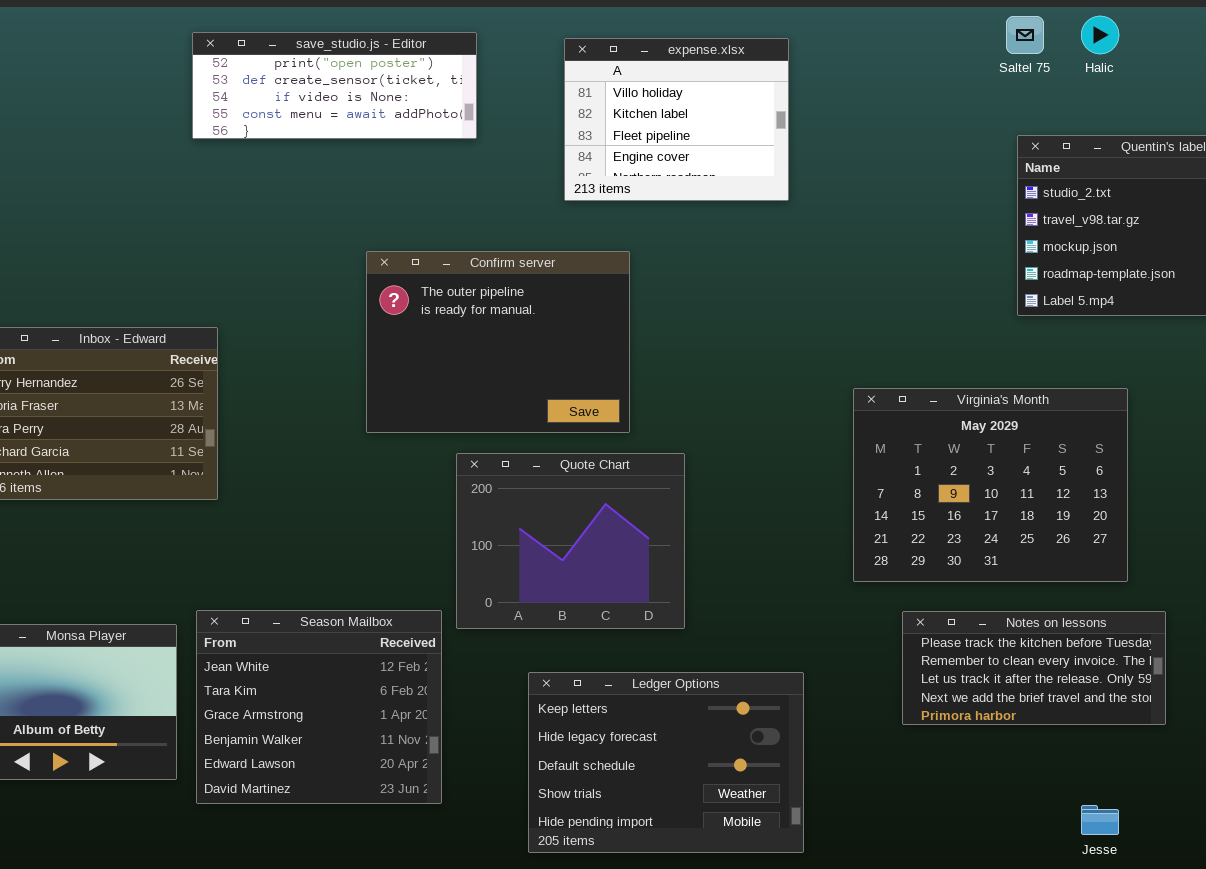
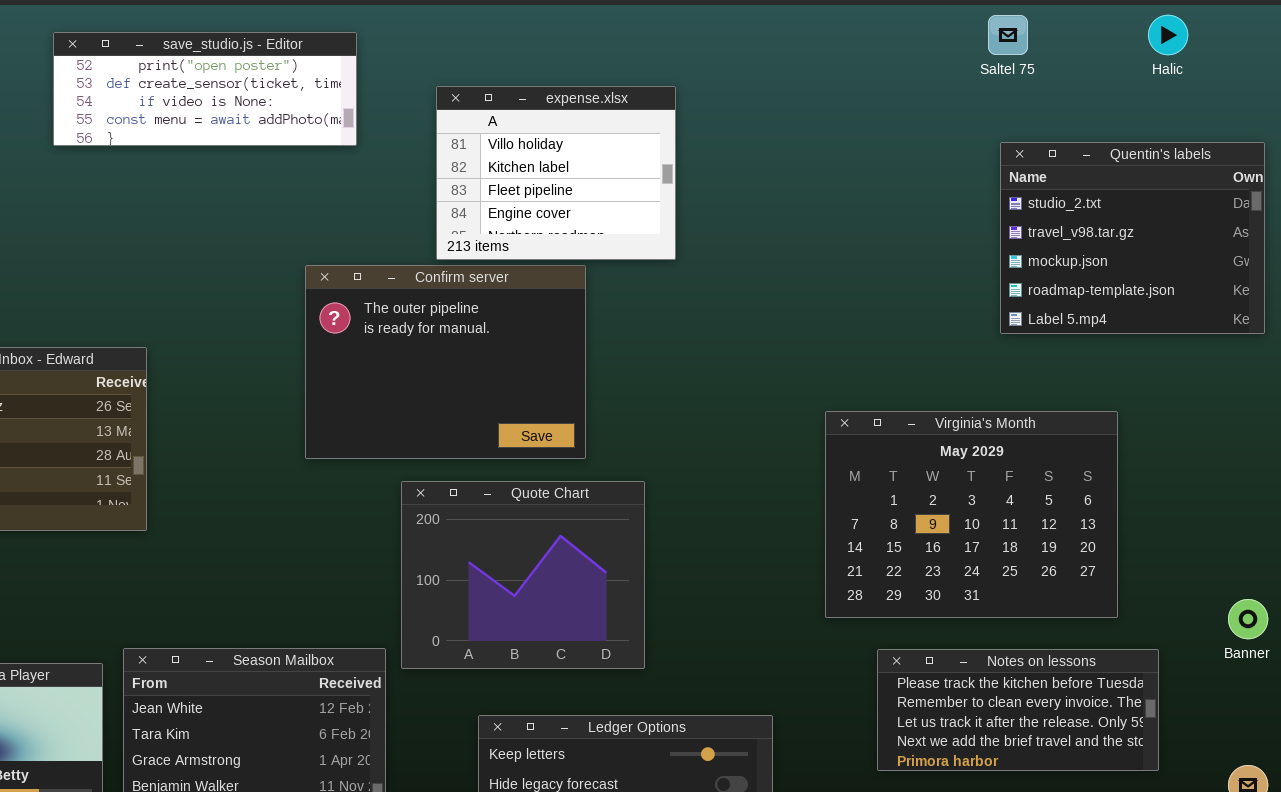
Halic: [1081,16,1119,54] -> [1148,15,1188,55], moved
save_studio.js - Editor: [192,32,477,139] -> [53,32,357,146], moved
expense.xlsx: [564,38,789,201] -> [436,86,676,260], moved

